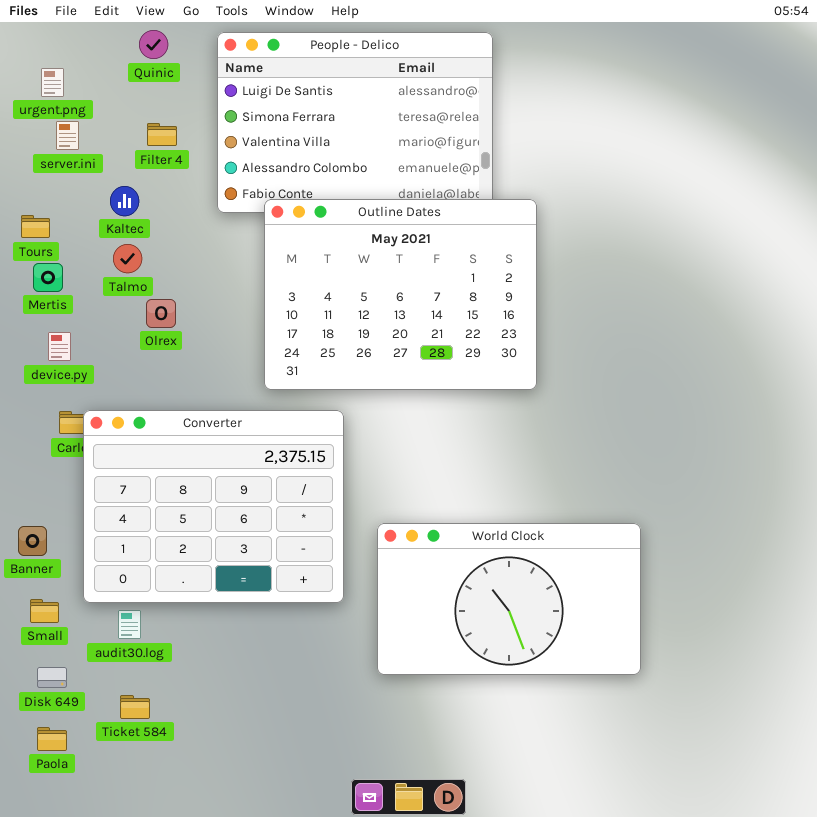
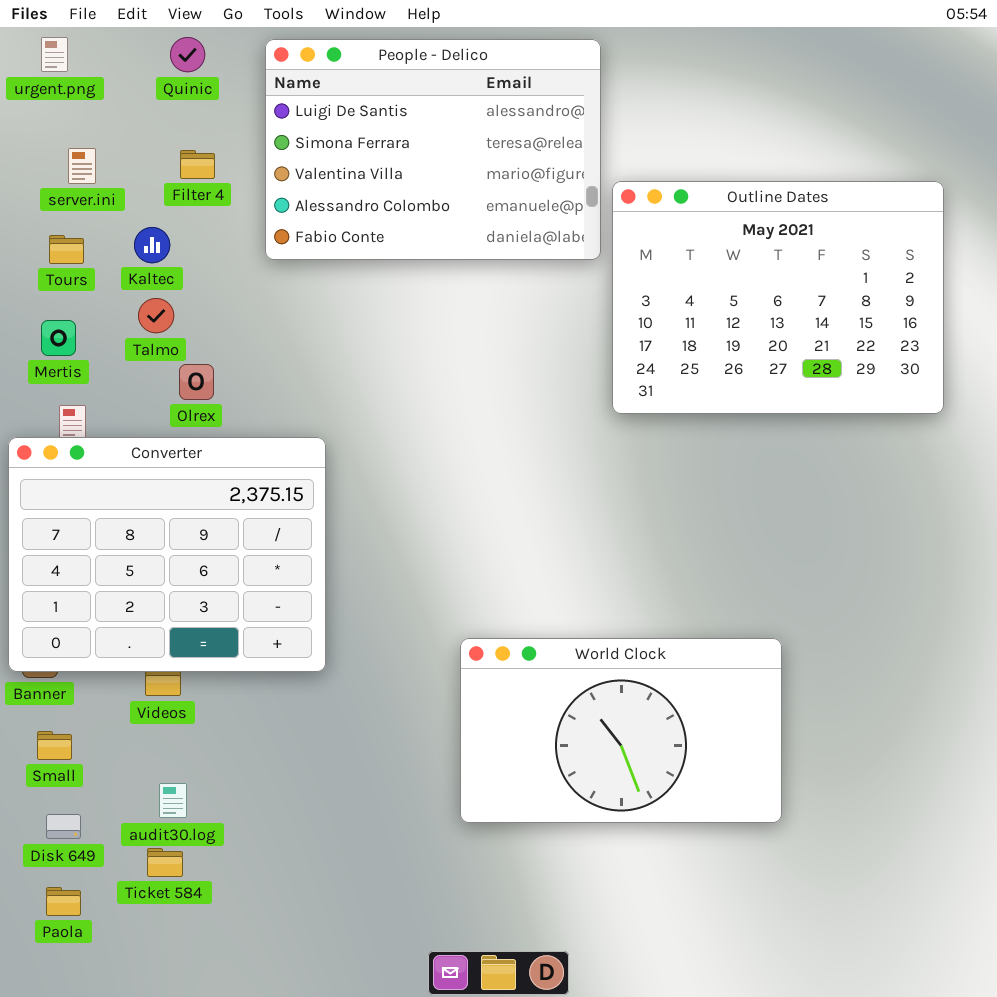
urgent.png: [41,68,64,97] -> [41,37,68,72], moved
Outline Dates: [264,199,537,390] -> [612,181,944,414], moved
Tours: [21,215,50,238] -> [49,235,84,264], moved
Converter: [83,410,344,603] -> [8,437,326,672], moved
audit30.log: [118,610,141,639] -> [159,783,187,818], moved

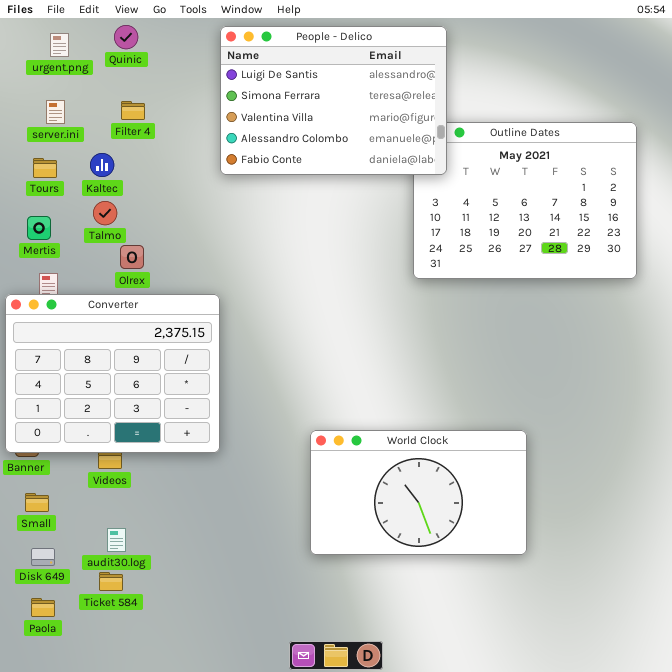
urgent.png: [41,37,68,72] -> [50,33,69,57], moved
People - Delico: [265,39,601,260] -> [220,26,447,175], moved

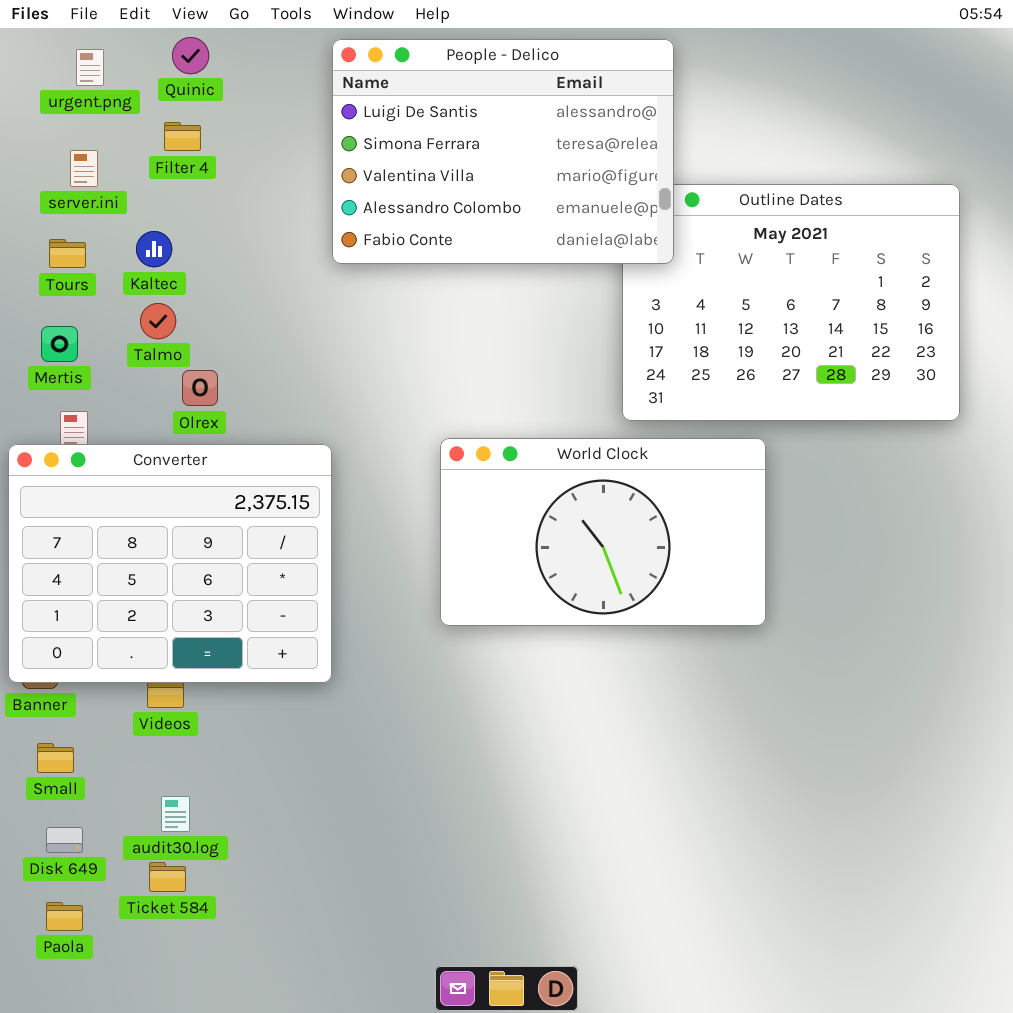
Filter 4: [121,101,145,120] -> [164,122,201,151], moved
World Clock: [310,430,527,555] -> [440,438,766,626], moved

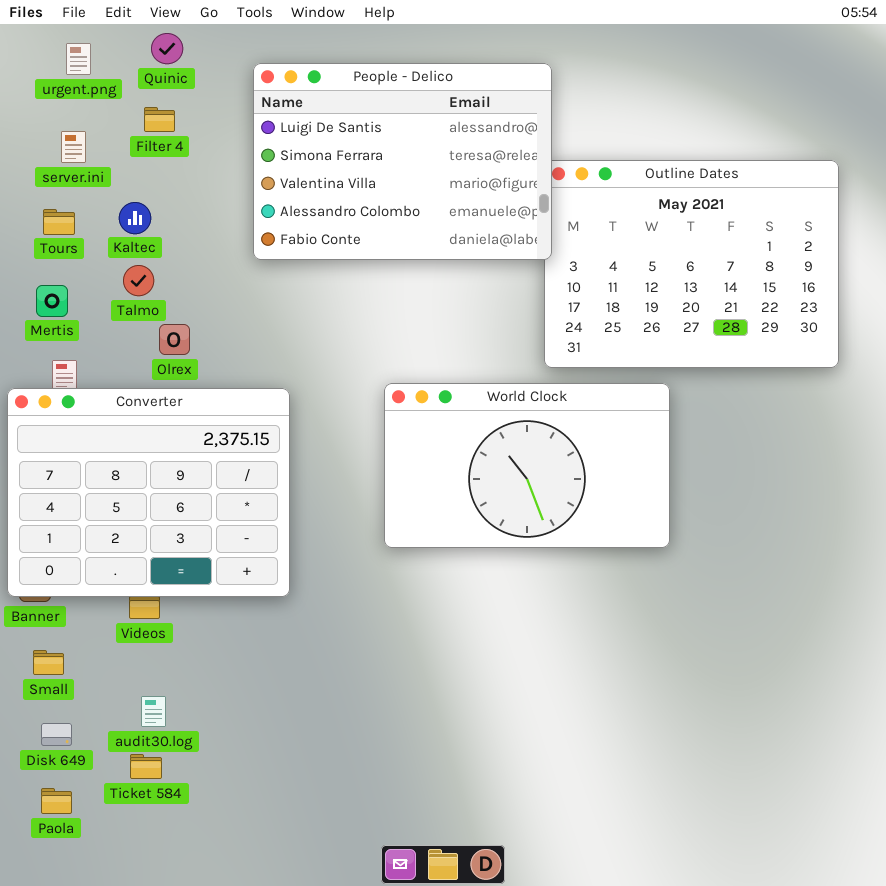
People - Delico: [332,39,674,264] -> [253,63,552,260], moved

